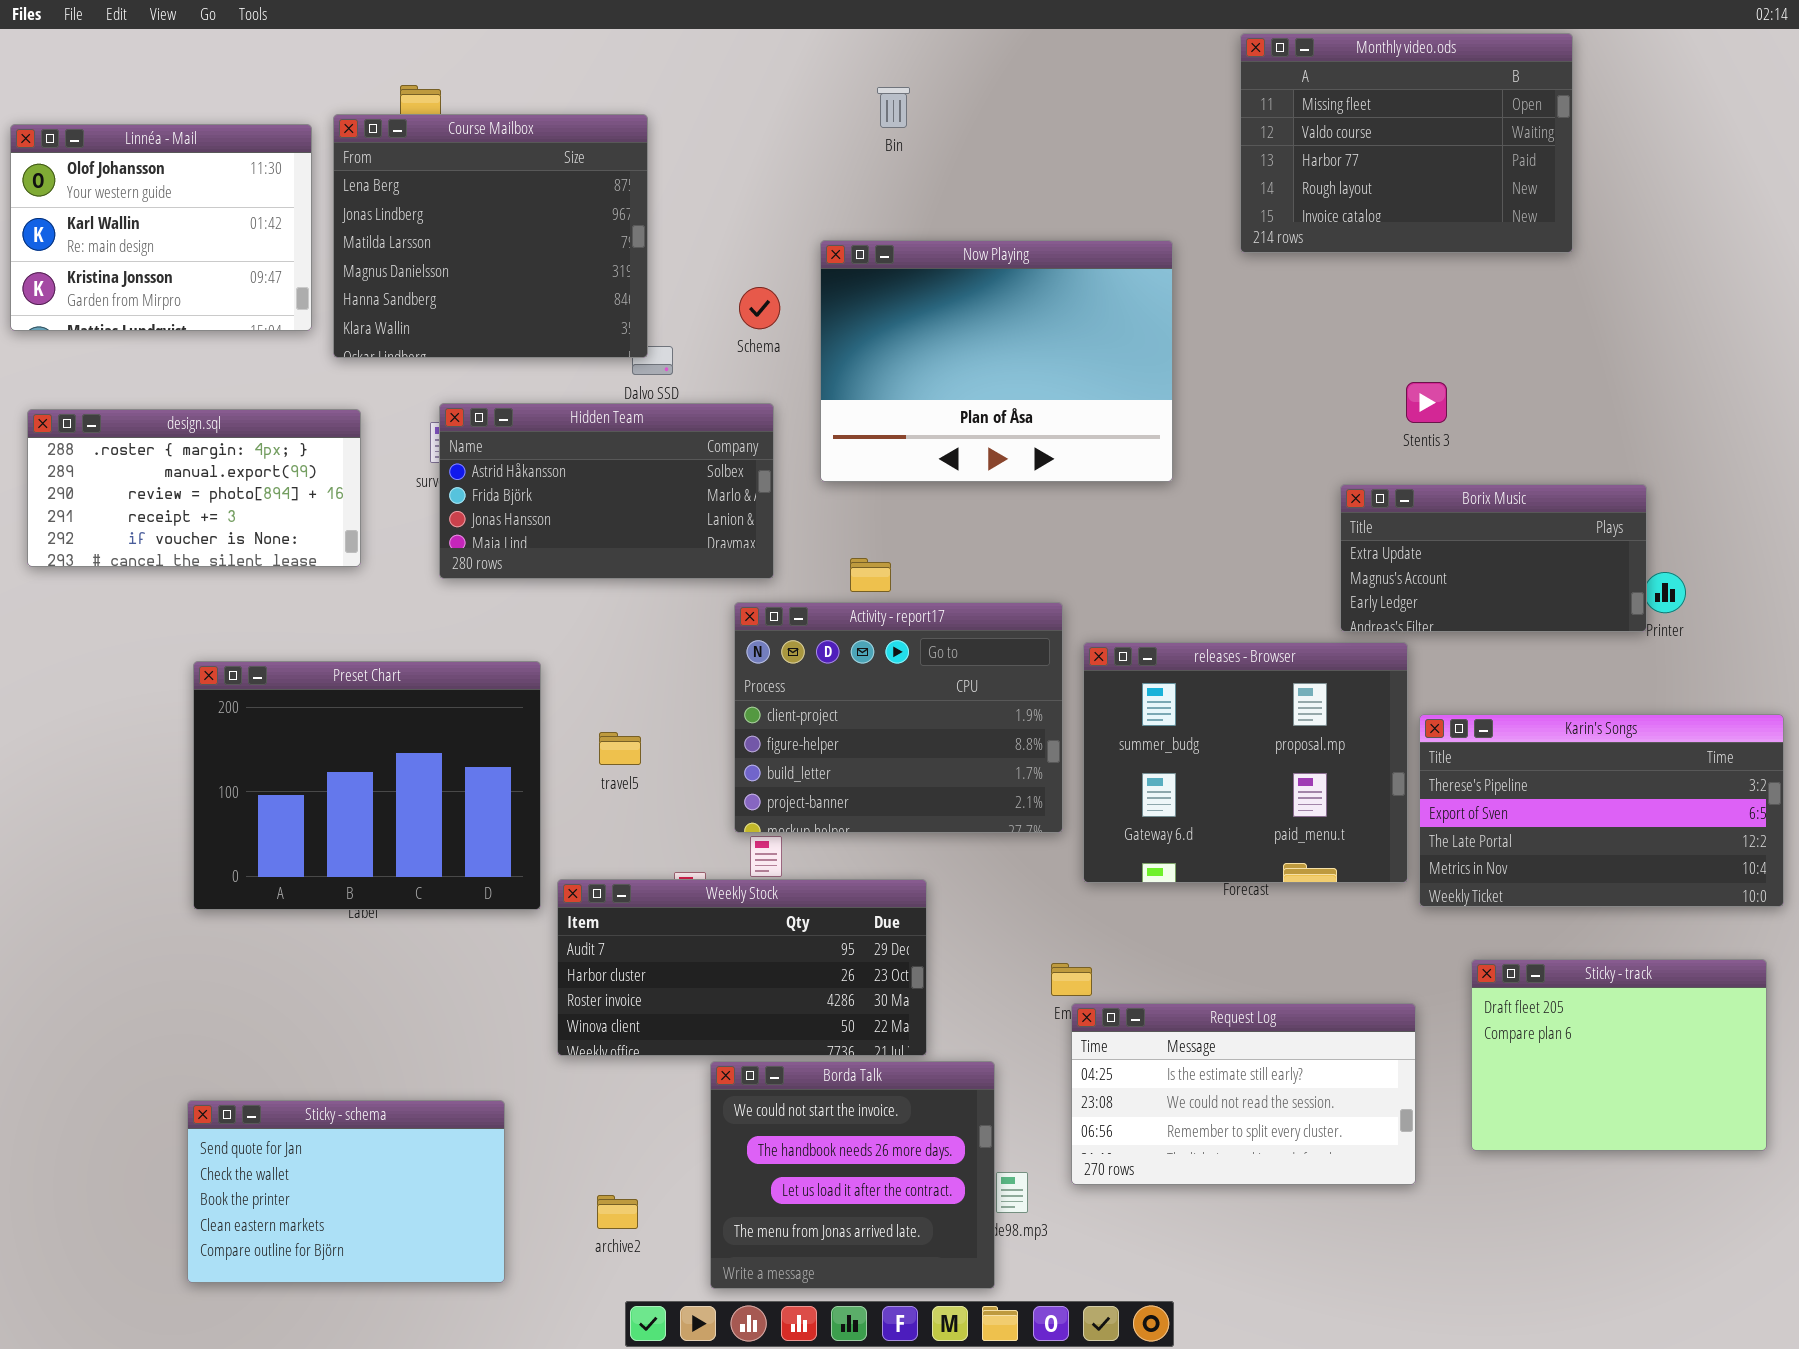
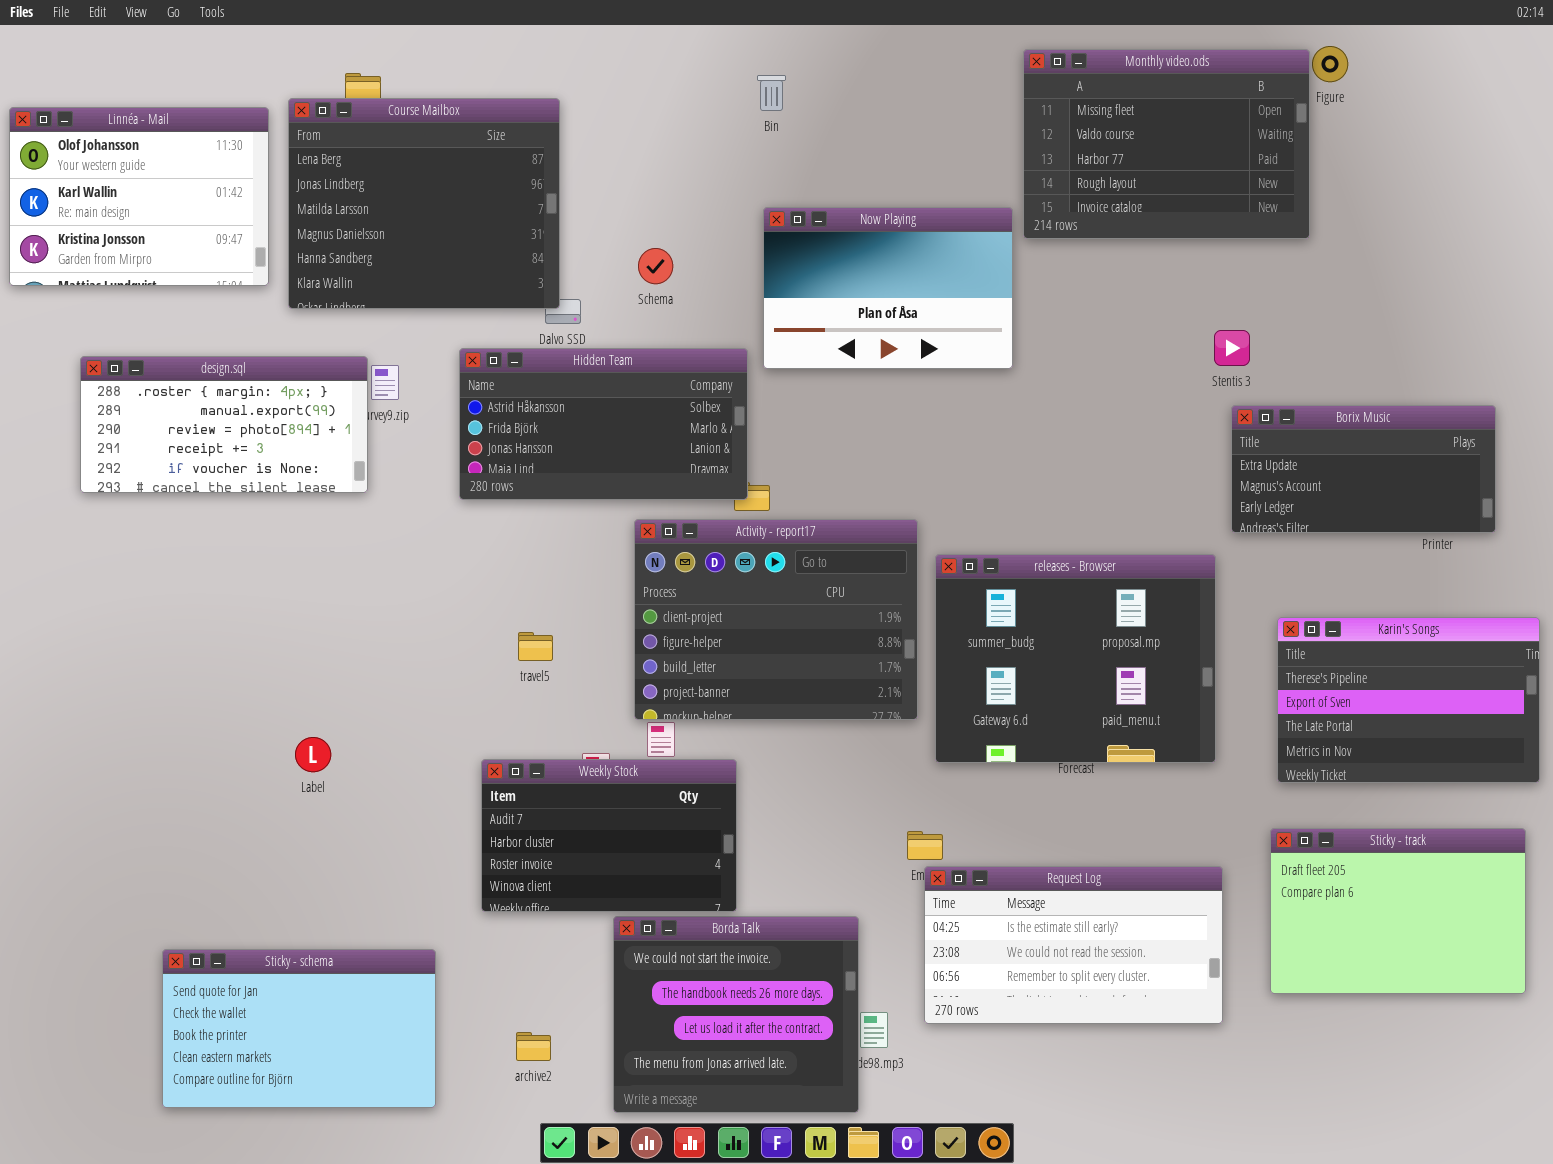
Monthly video.ods: [1240,33,1573,253] -> [1023,49,1310,239], moved
Now Playing: [820,240,1173,482] -> [763,207,1013,369], resized
Hidden Team: [439,403,774,579] -> [459,348,748,500], moved
design.sql: [27,409,361,567] -> [80,356,368,493], moved
Borix Music: [1340,484,1647,632] -> [1231,405,1496,533], moved
Preset Chart: [193,661,541,910] -> none, closed
Karin's Songs: [1419,714,1784,907] -> [1277,617,1540,783], resized
Weekly Stock: [557,879,927,1056] -> [481,759,737,912], resized

